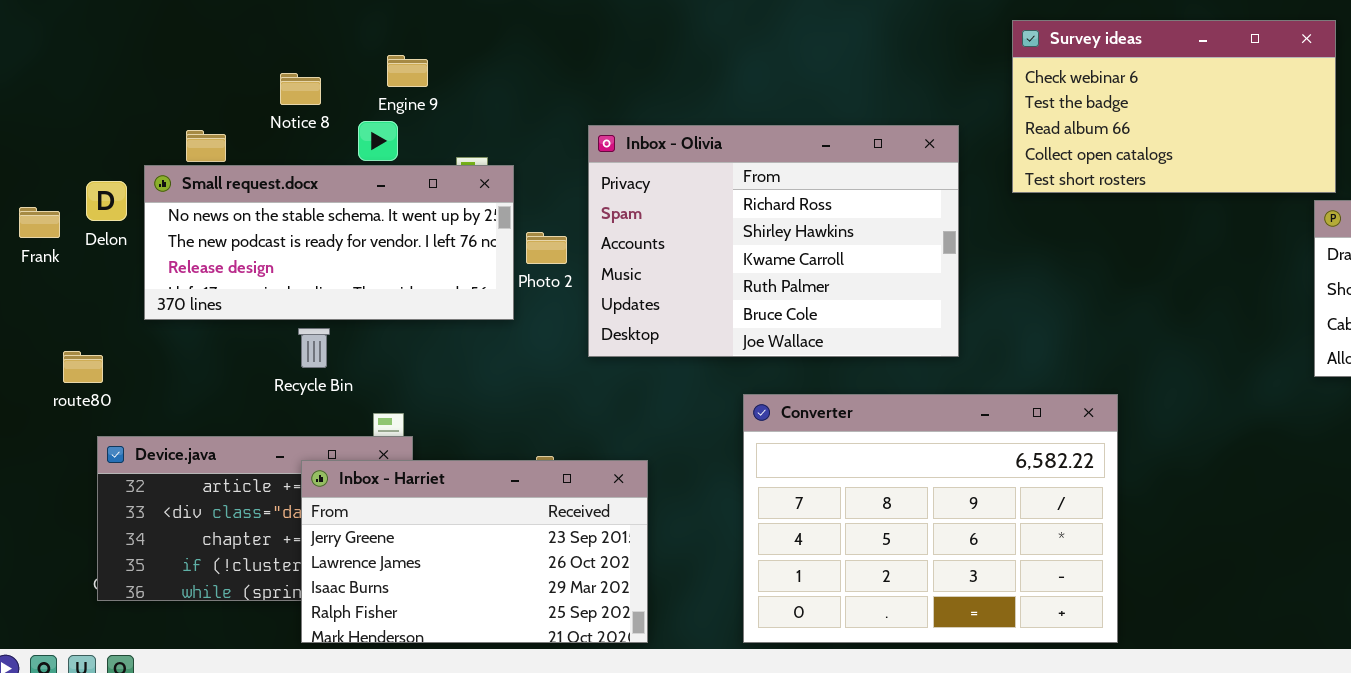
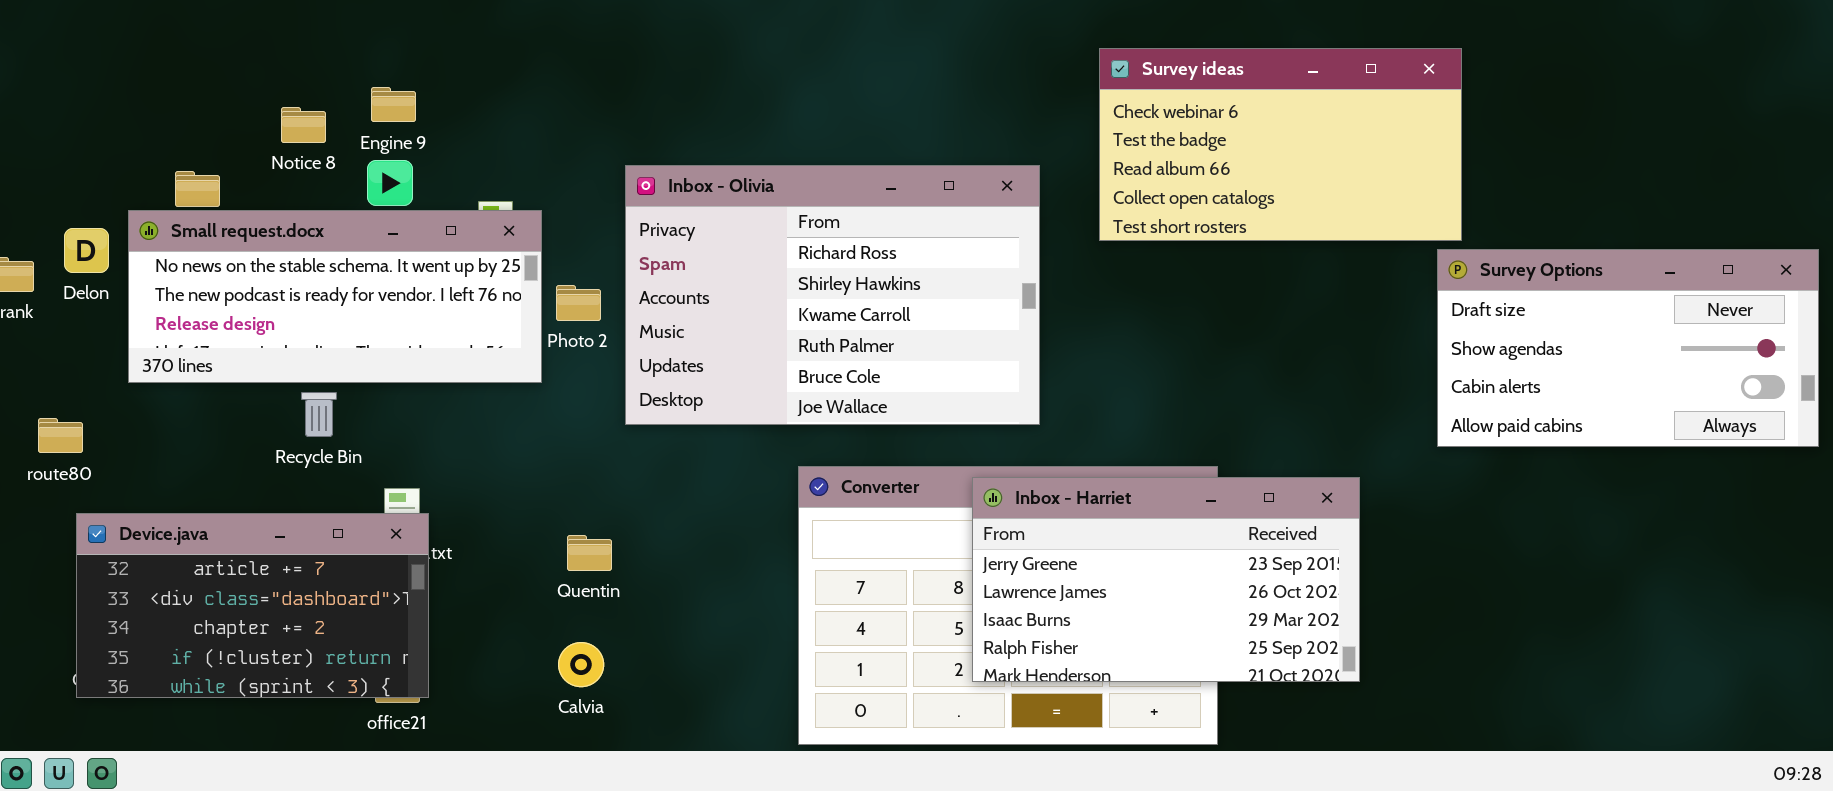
Engine 9: [387,55,428,87] -> [371,87,416,122], moved
Inbox - Harriet: [301,460,648,643] -> [972,477,1360,682], moved

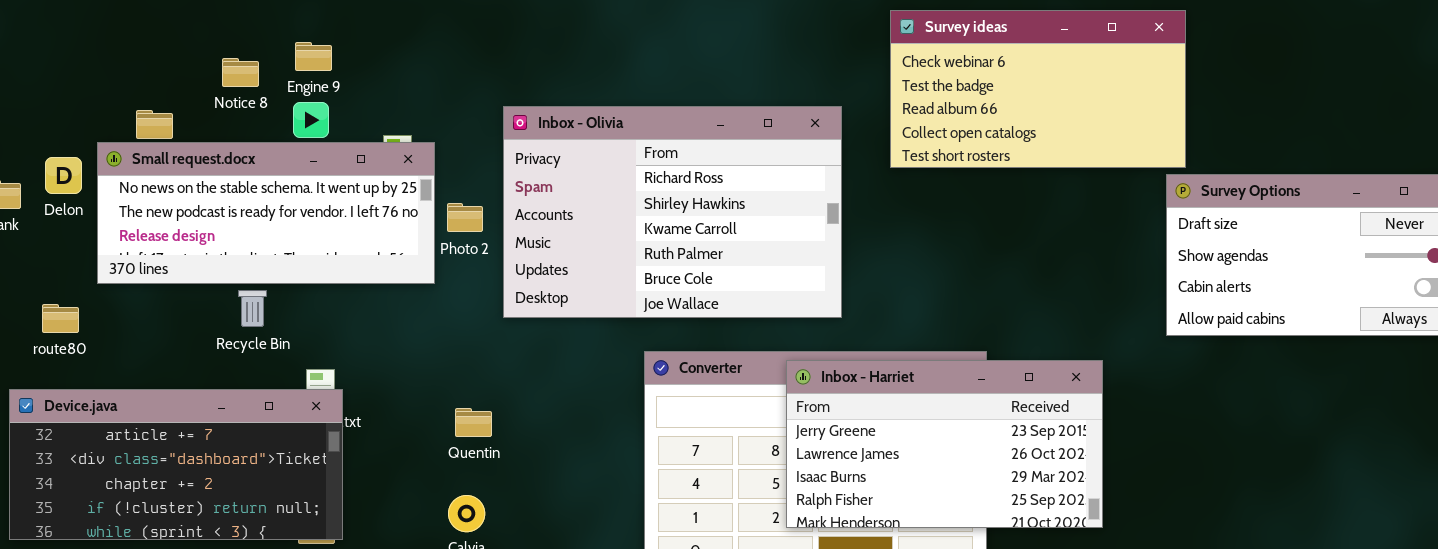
route80: [38,418,83,453] -> [42,304,79,333], moved
Device.java: [76,513,429,698] -> [9,389,343,540], resized

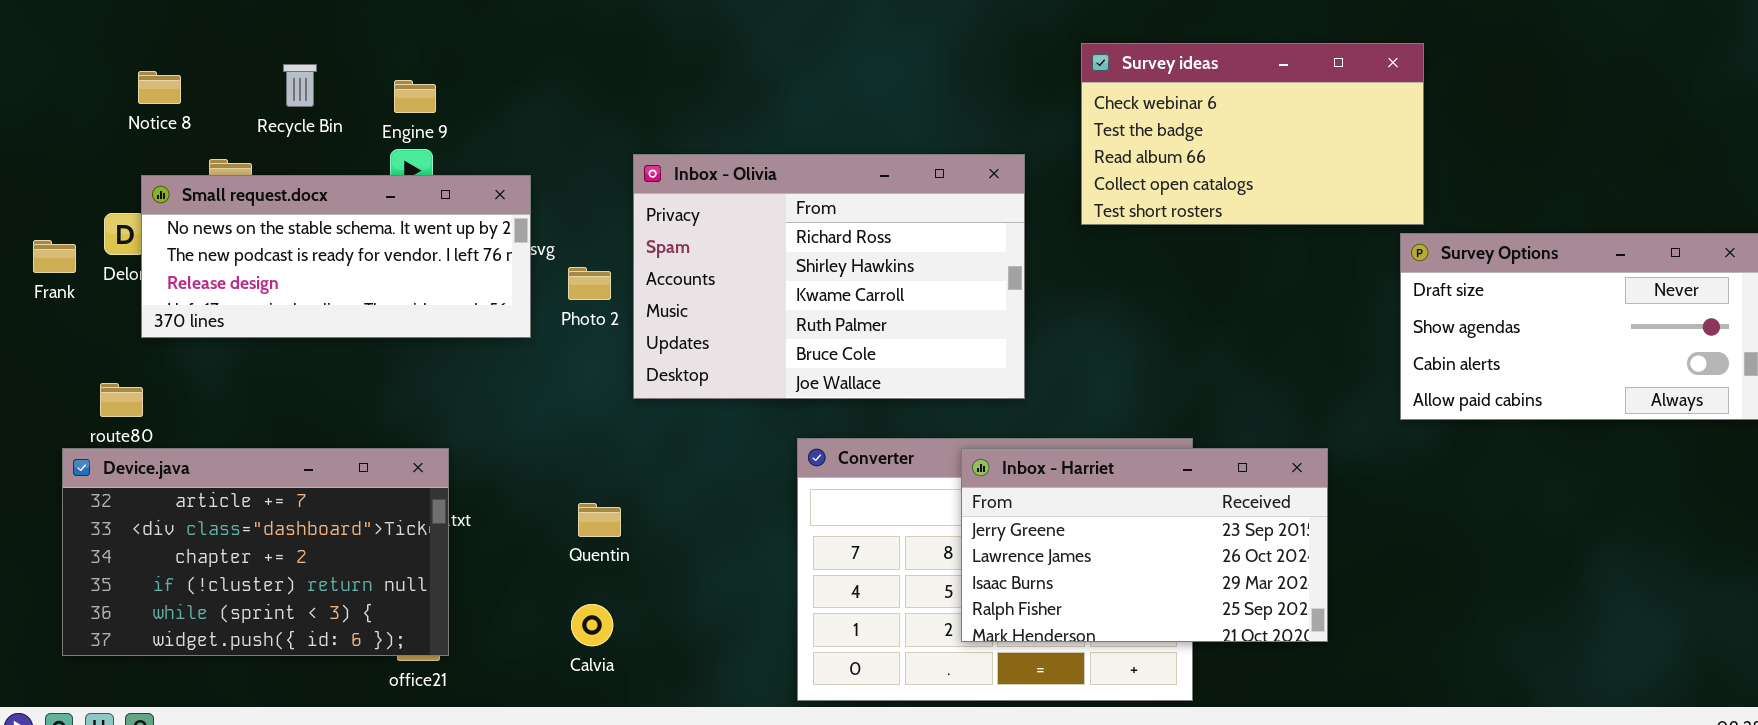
Notice 8: [222,58,259,87] -> [138,71,181,104], moved
Small request.docx: [97,142,435,284] -> [141,175,531,338], moved
Recycle Bin: [238,290,267,327] -> [283,64,317,107], moved
Device.java: [9,389,343,540] -> [62,448,449,656], resized

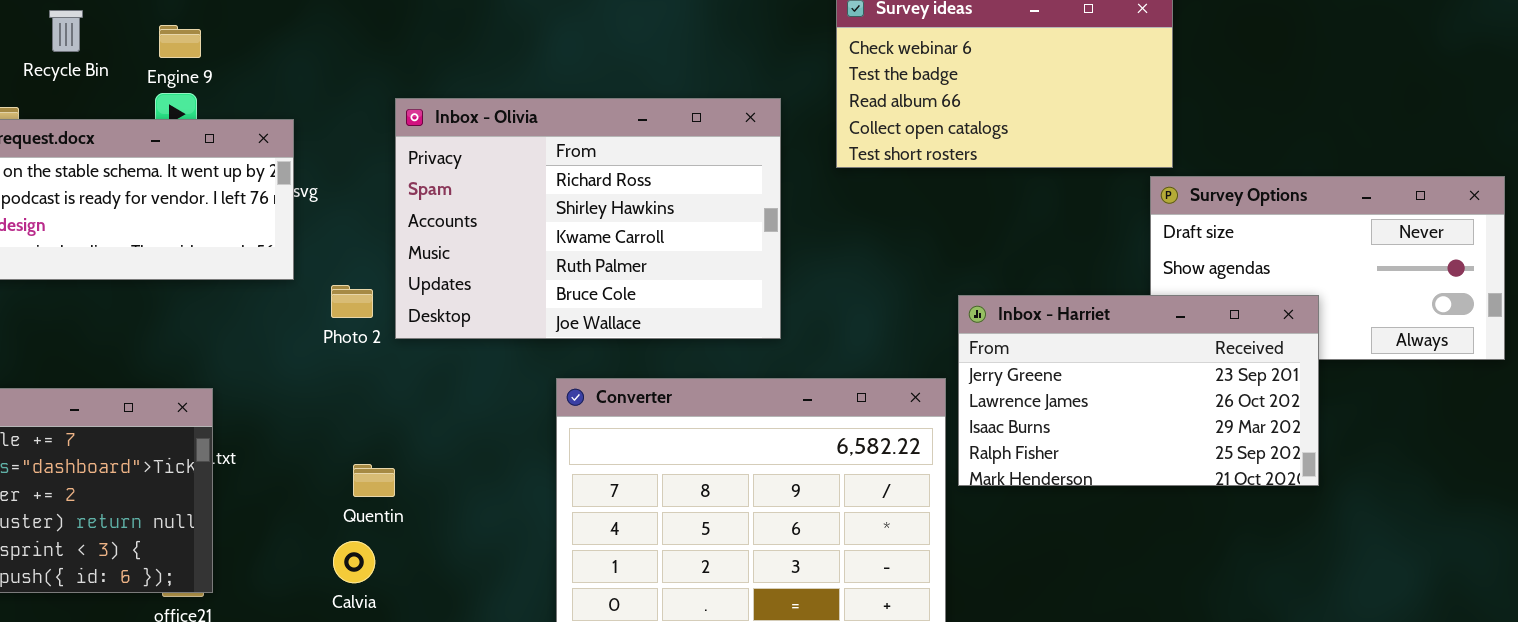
Photo 2: [568,267,611,300] -> [331,285,373,318], moved
Inbox - Harriet: [961,448,1328,642] -> [958,295,1319,486], moved
Quentin: [578,503,621,537] -> [353,464,395,497], moved

